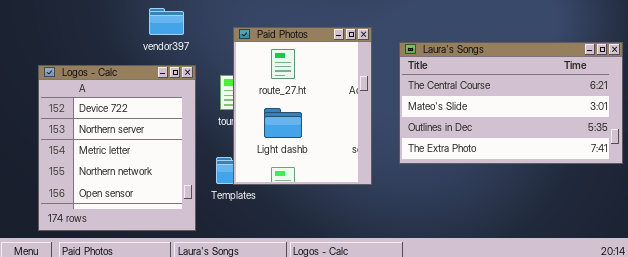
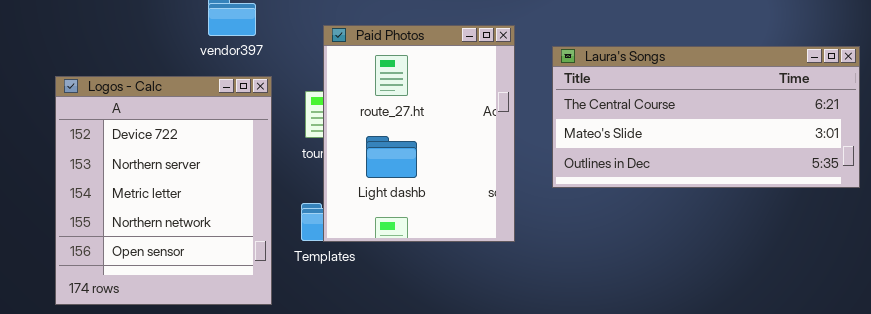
Laura's Songs: [399,42,623,164] -> [552,46,860,188], resized

